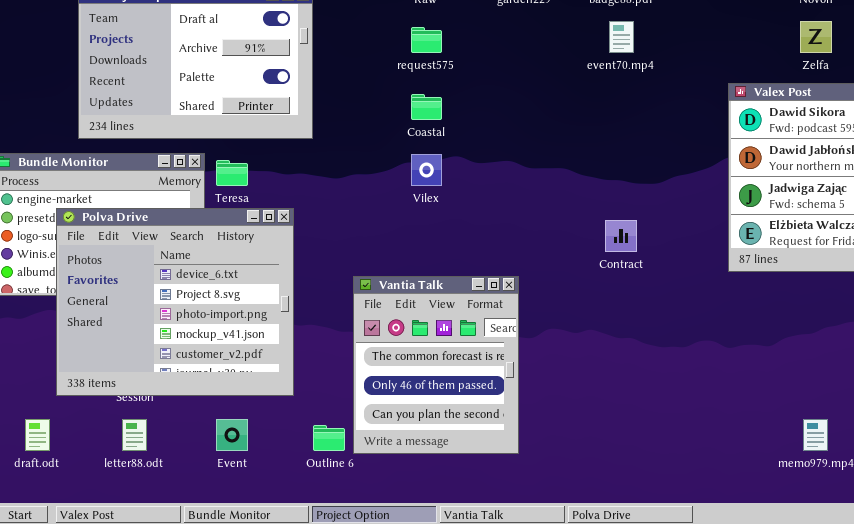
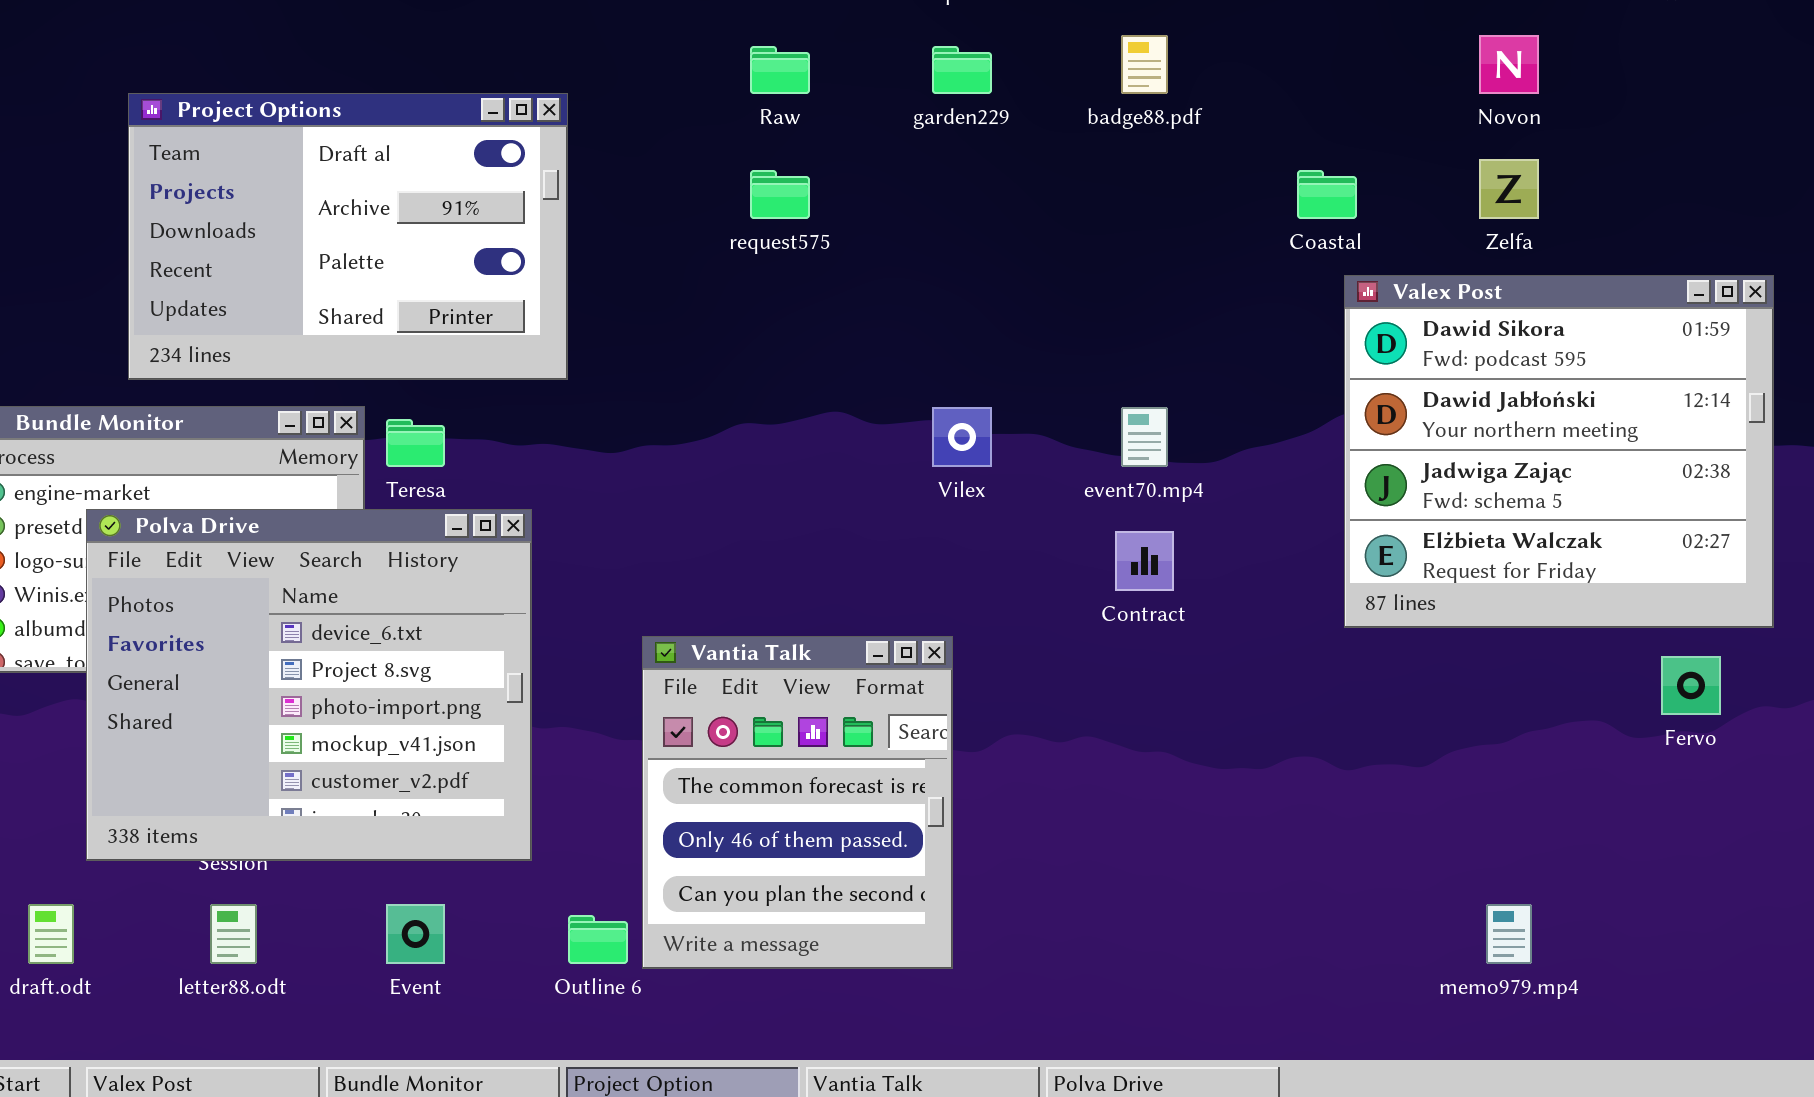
event70.mp4: [609,21,634,53] -> [1121,407,1168,467], moved
Coastal: [411,94,442,120] -> [1297,170,1357,219], moved
Vilex: [411,154,442,186] -> [932,407,992,467], moved

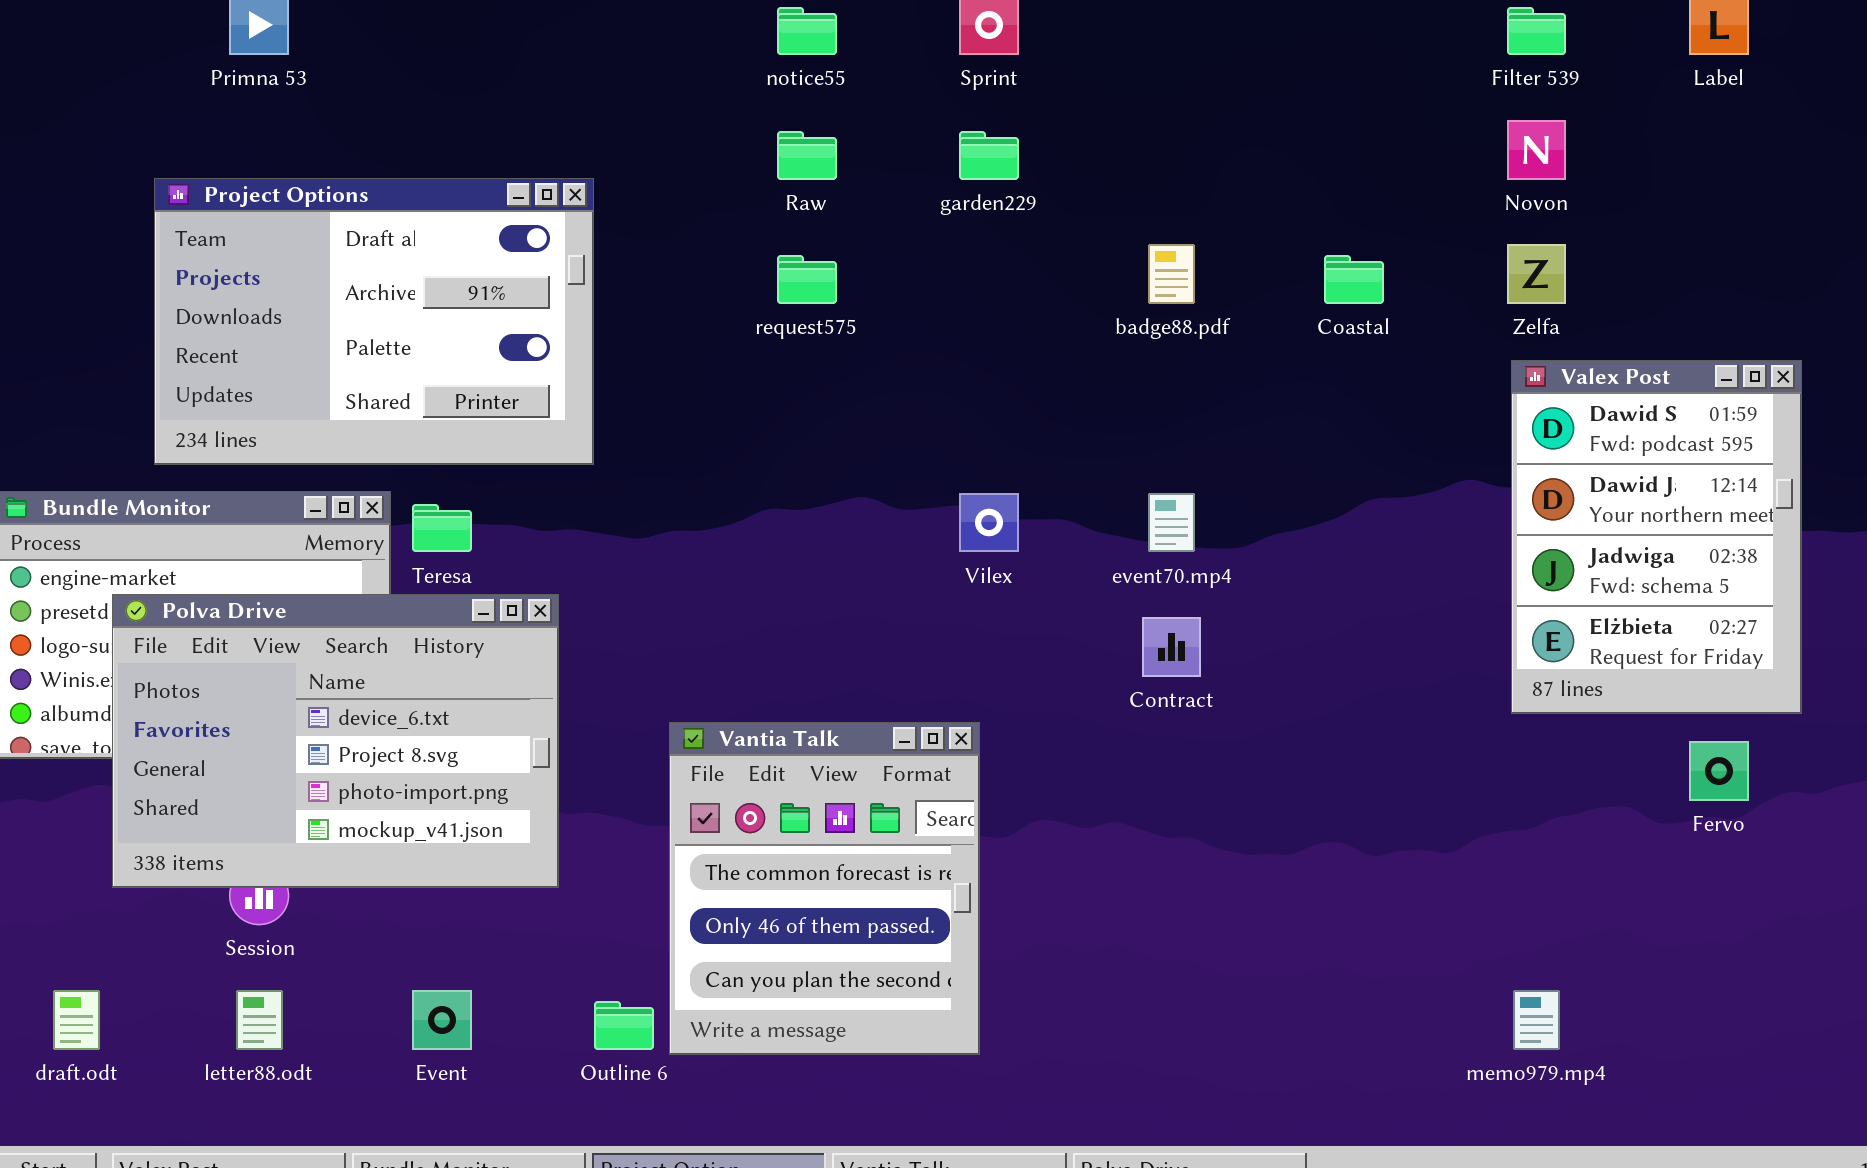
badge88.pdf: [1121,35,1168,94] -> [1148,244,1195,304], moved
Valex Post: [1344,275,1774,628] -> [1511,360,1802,714], resized
Polva Drive: [86,509,532,861] -> [112,594,559,888], resized

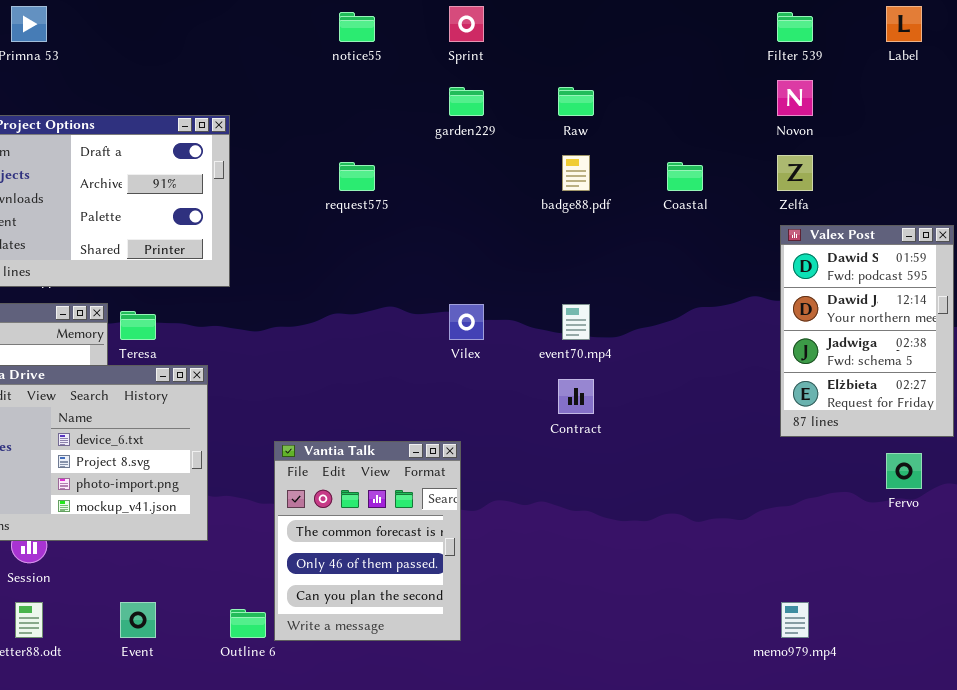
Raw: [777,131,837,180] -> [558,87,594,116], moved

